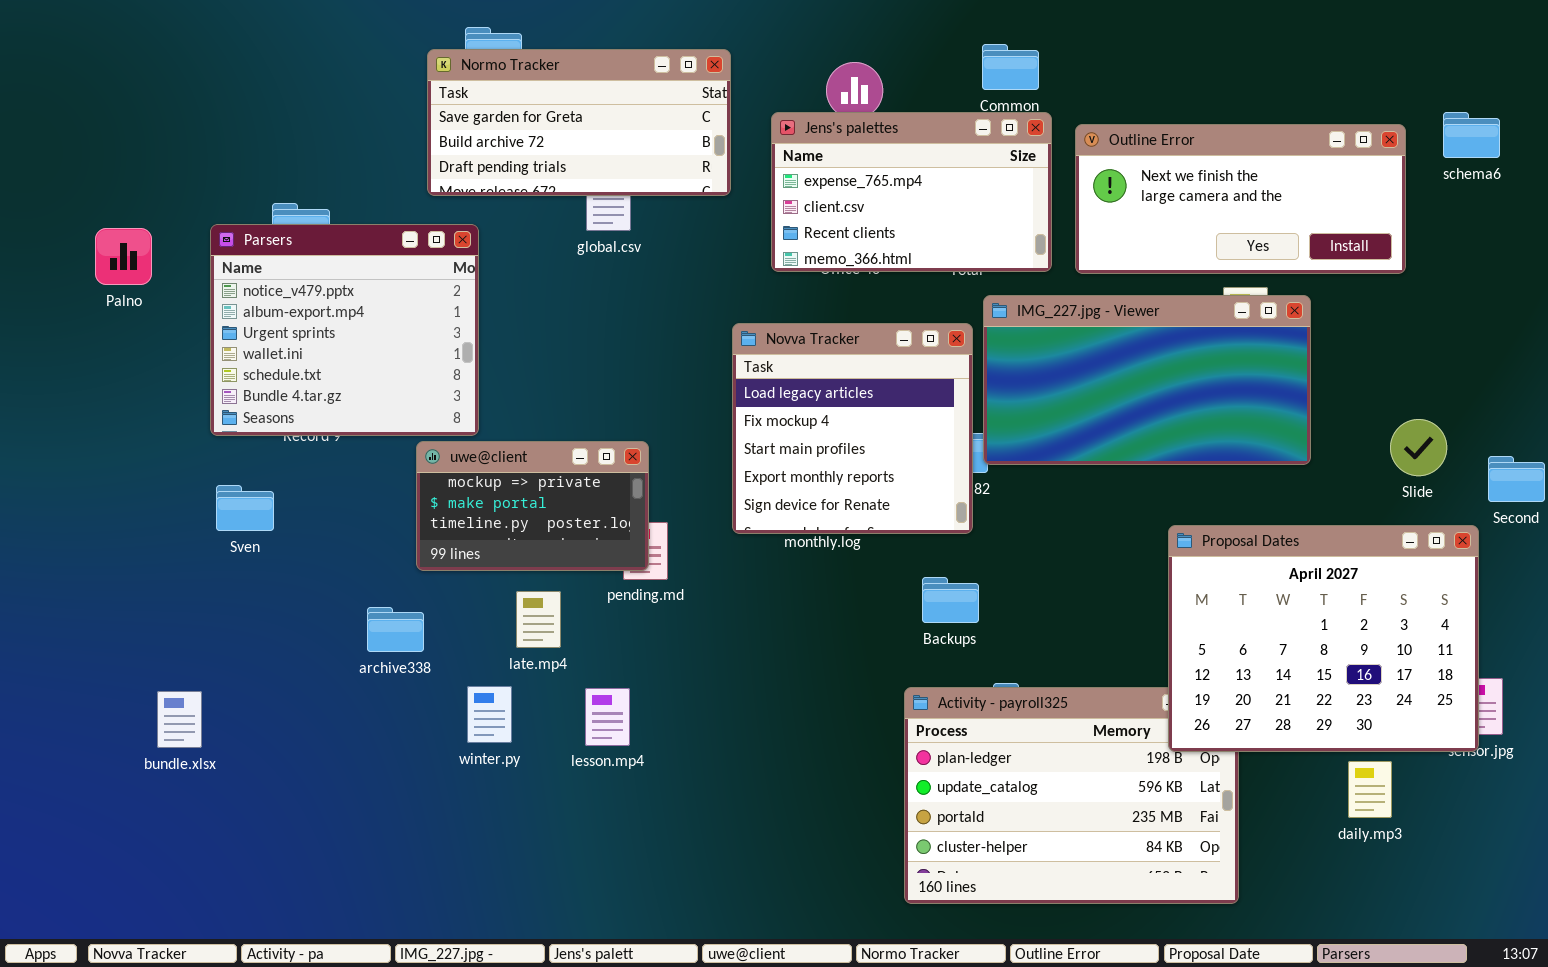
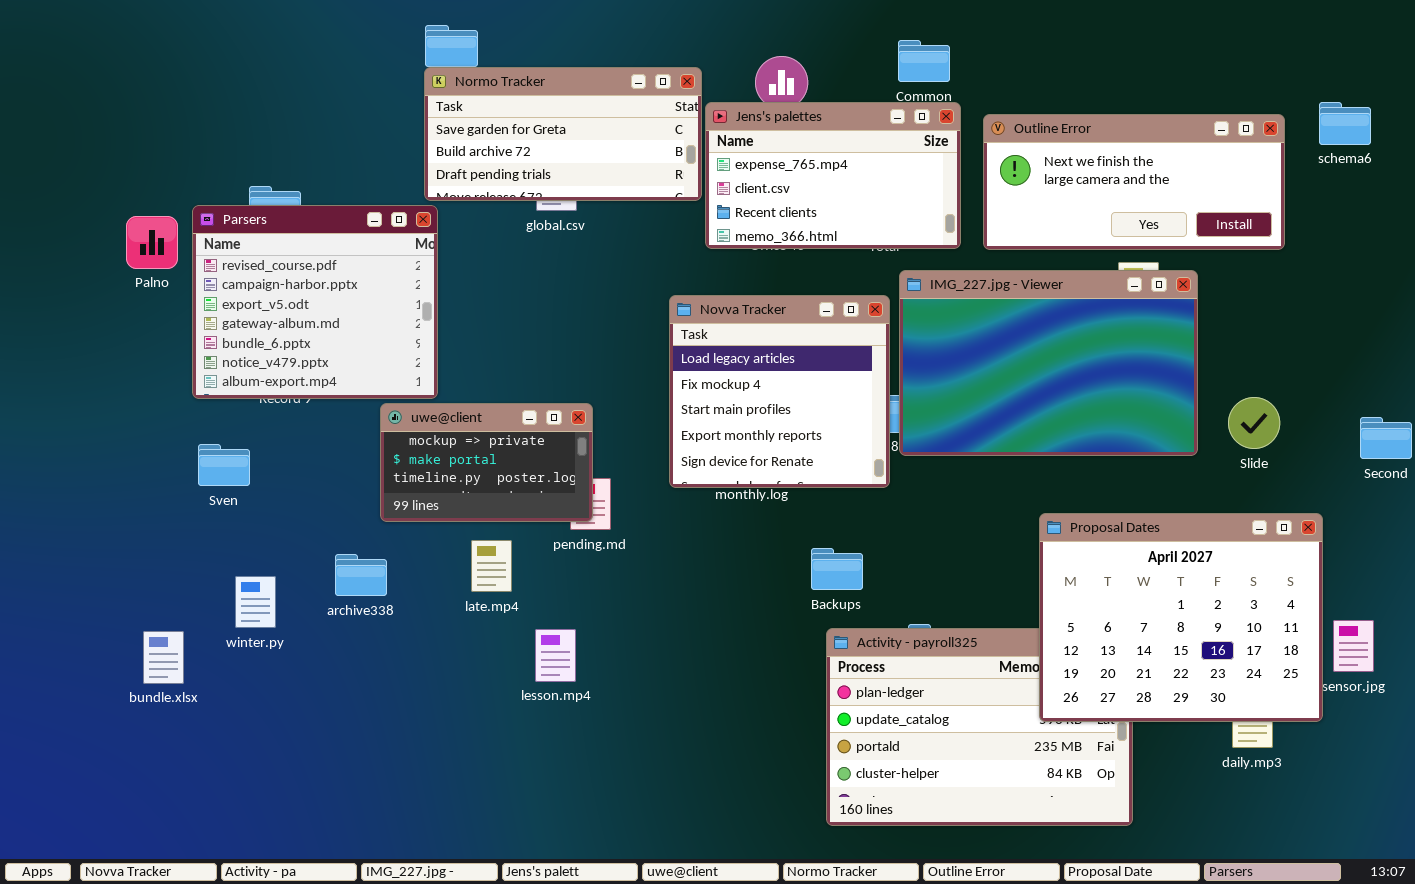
Normo Tracker: [427,49,731,196] -> [424,67,702,201], moved
Parsers: [210,224,479,436] -> [192,205,438,399], scrolled up 5 rows
Palno: [95,228,152,285] -> [126,216,178,269], moved
IMG_227.jpg - Viewer: [983,295,1311,465] -> [899,270,1198,456], resized
Slide: [1390,419,1447,476] -> [1228,397,1280,449], moved
Proposal Dates: [1168,525,1479,752] -> [1039,513,1323,722], moved
Backups: [922,577,979,623] -> [811,548,863,590], moved
winter.py: [467,686,512,743] -> [235,576,276,628], moved

